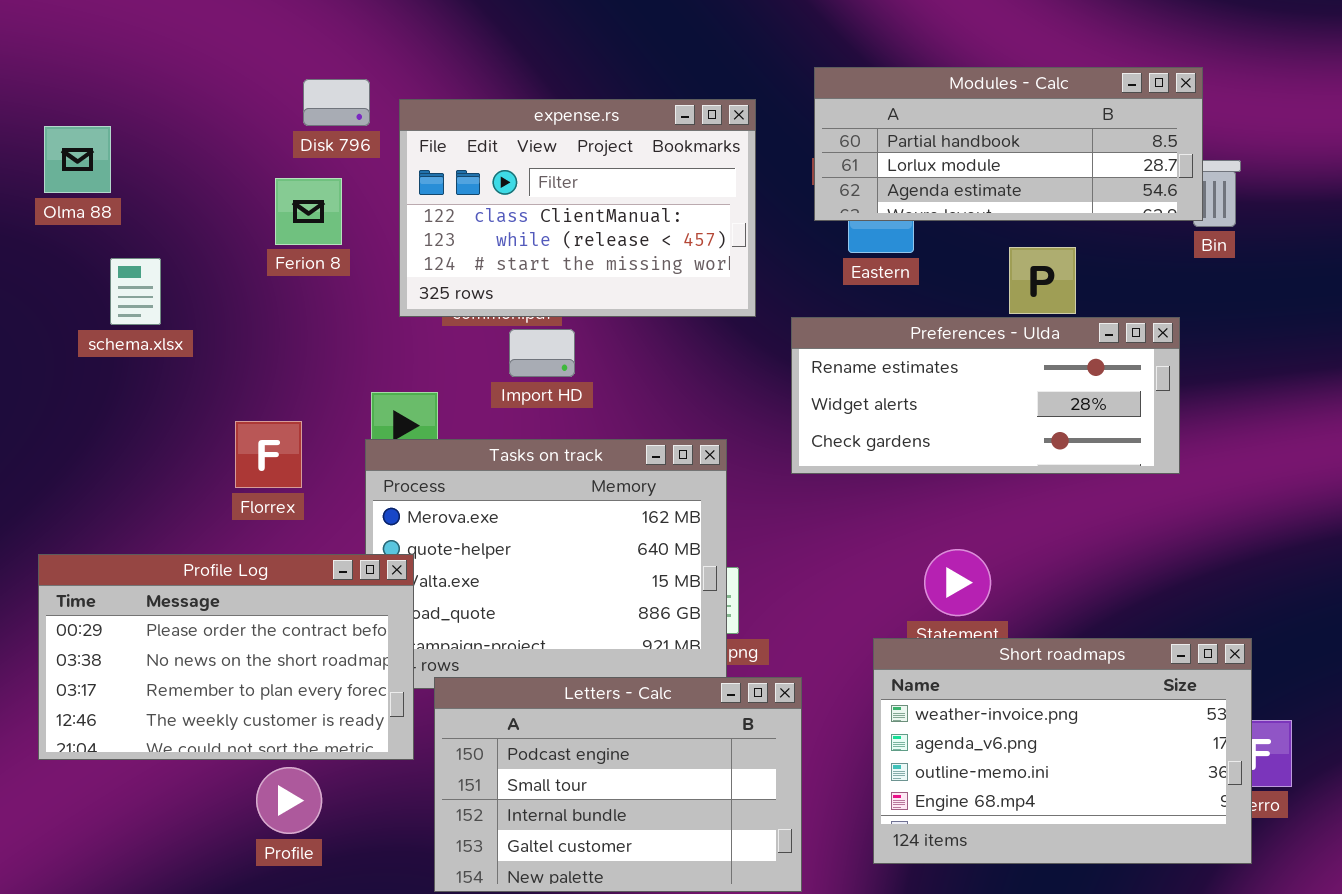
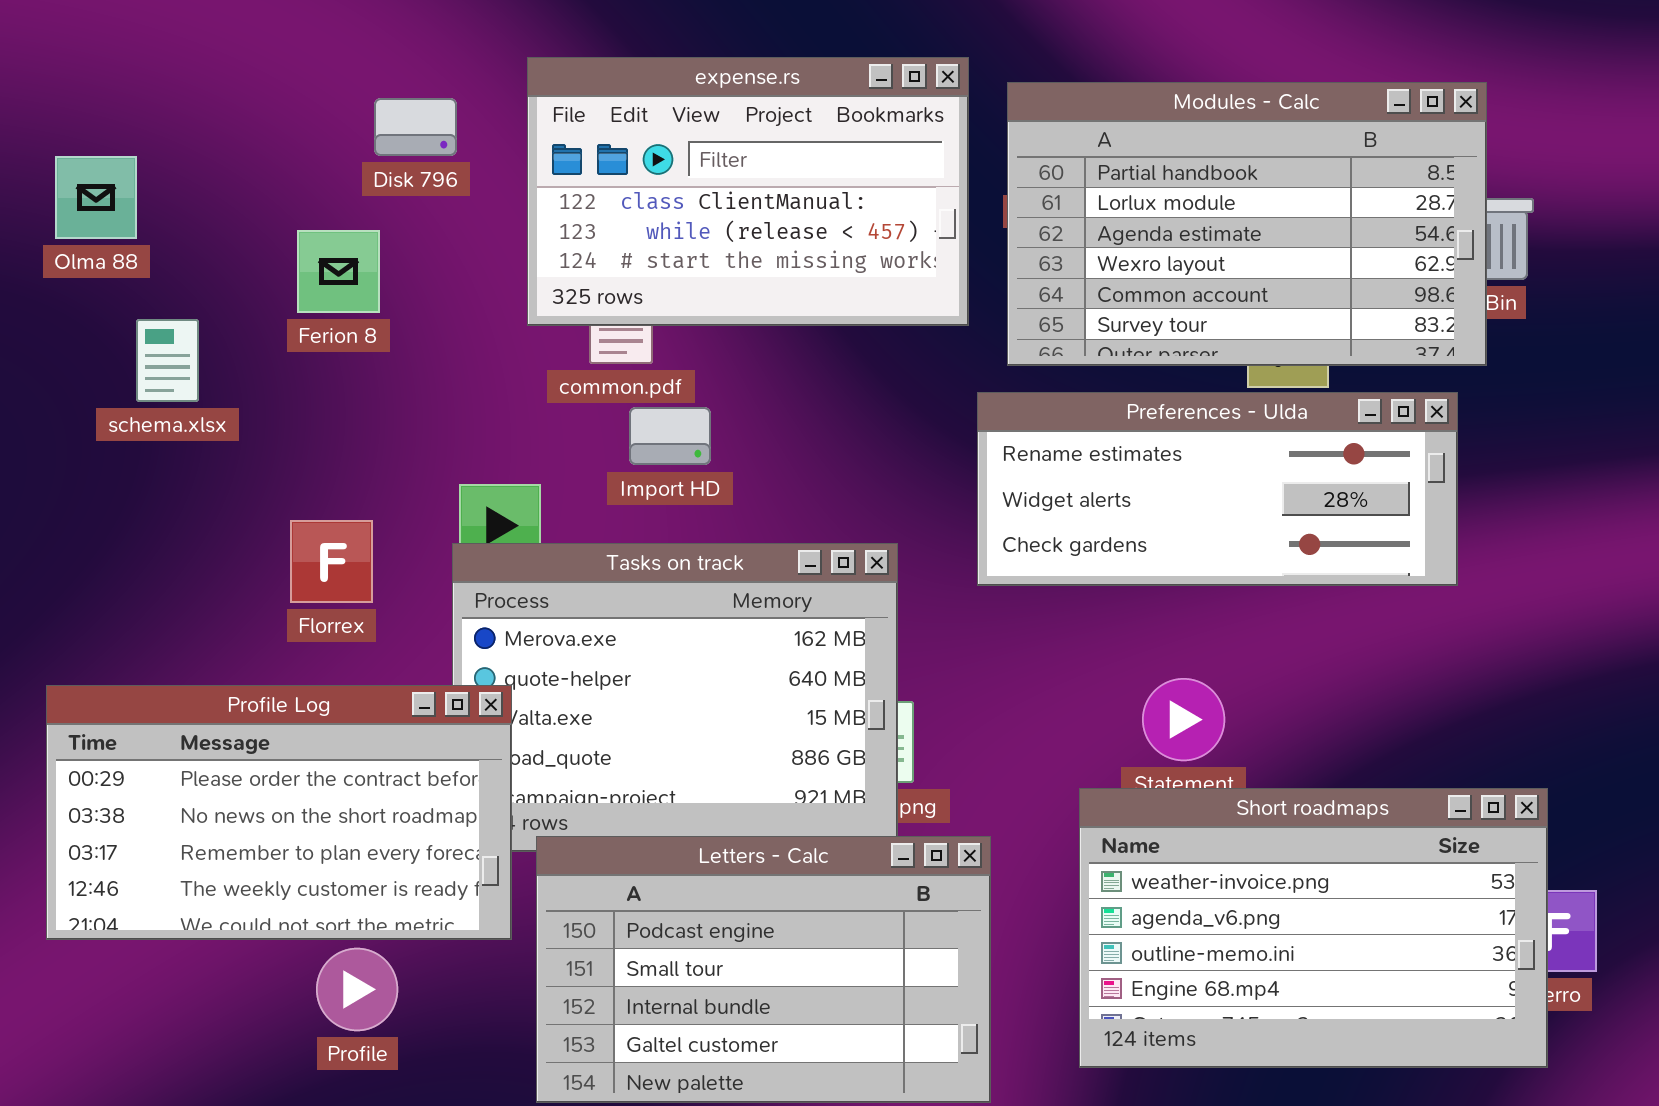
Modules - Calc: [814,67,1203,221] -> [1007,82,1487,366], resized
expense.rs: [399,99,756,317] -> [527,57,969,326], moved
Ferion 8: [275,178,342,245] -> [297,230,380,313], moved

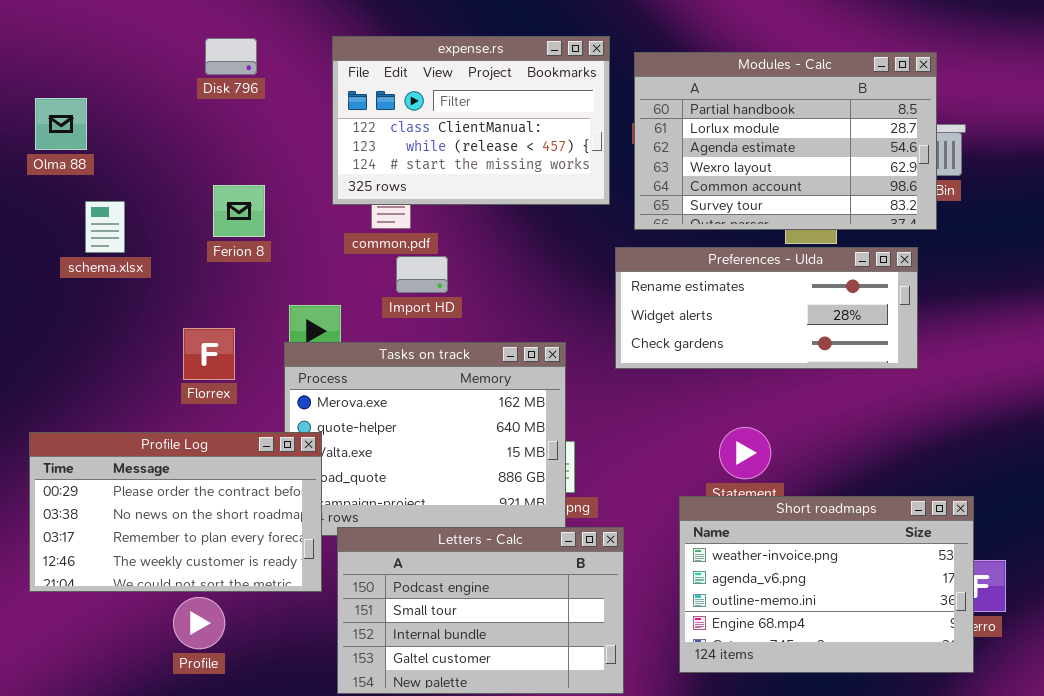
Disk 796: [374,98,457,156] -> [205,38,257,75], moved
Ferion 8: [297,230,380,313] -> [213,185,265,237], moved
Profile: [316,948,398,1031] -> [173,597,225,649], moved

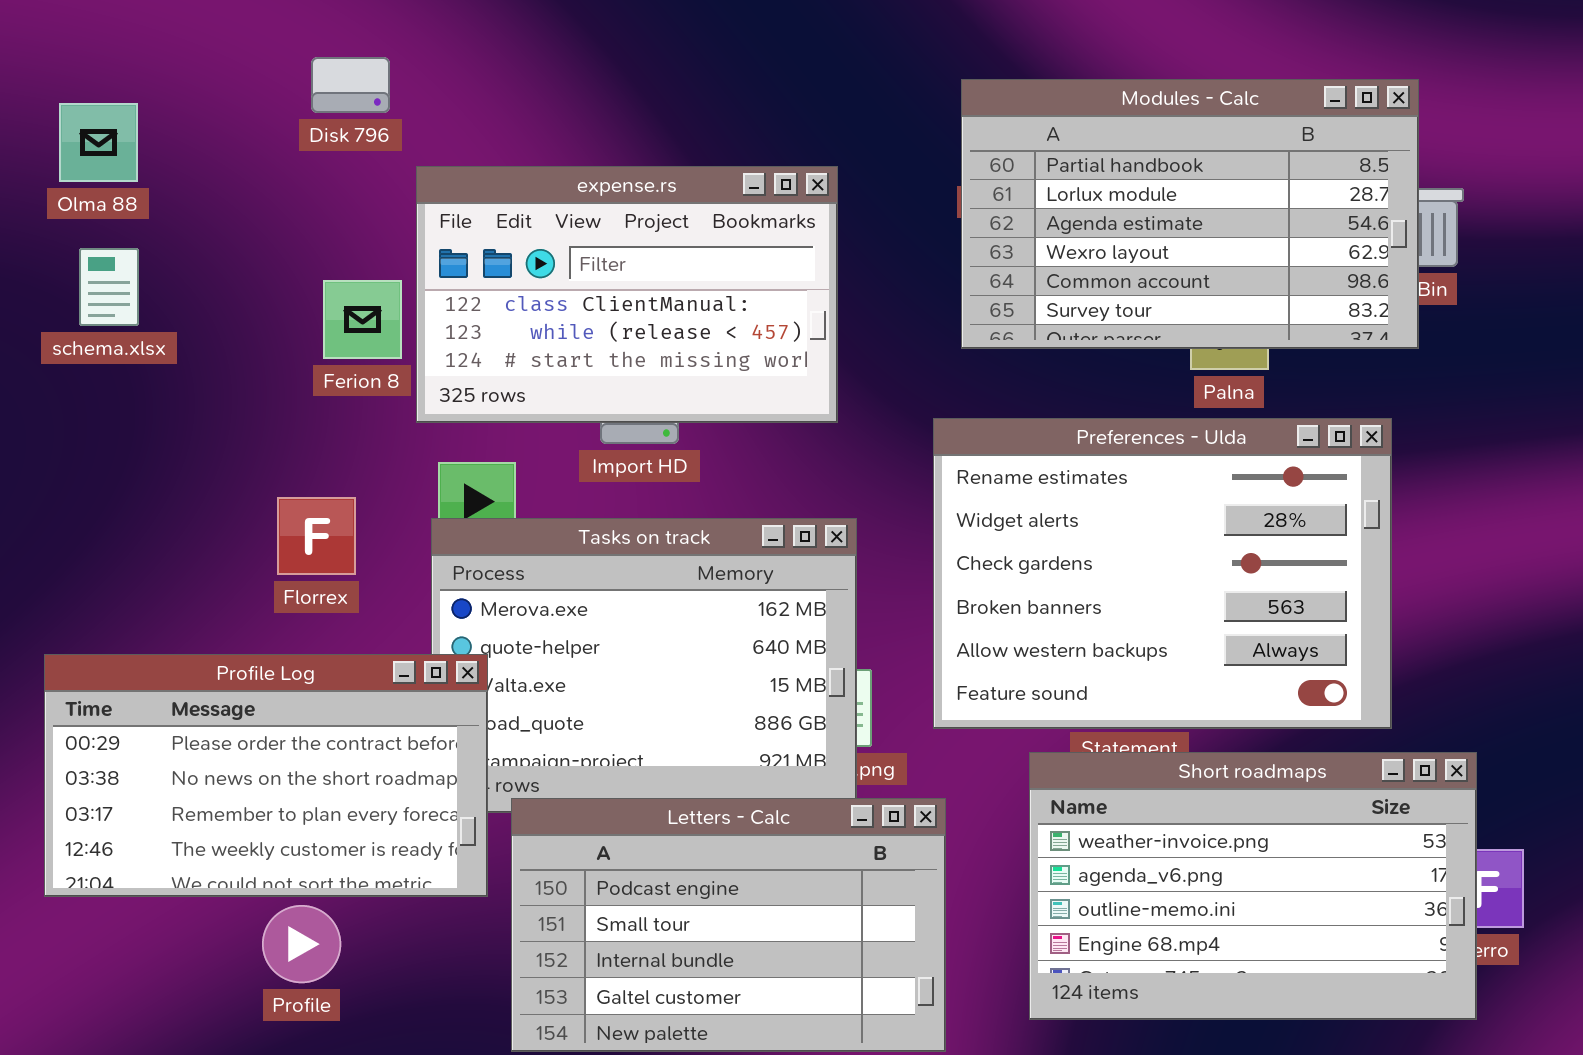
expense.rs: [332,36,610,205] -> [416,166,838,423], moved
Olma 88: [35,98,87,150] -> [59,103,138,182], moved
schema.xlsx: [85,201,125,253] -> [79,248,139,326], moved
Preferences - Ulda: [615,247,918,369] -> [933,418,1392,729], moved, resized

